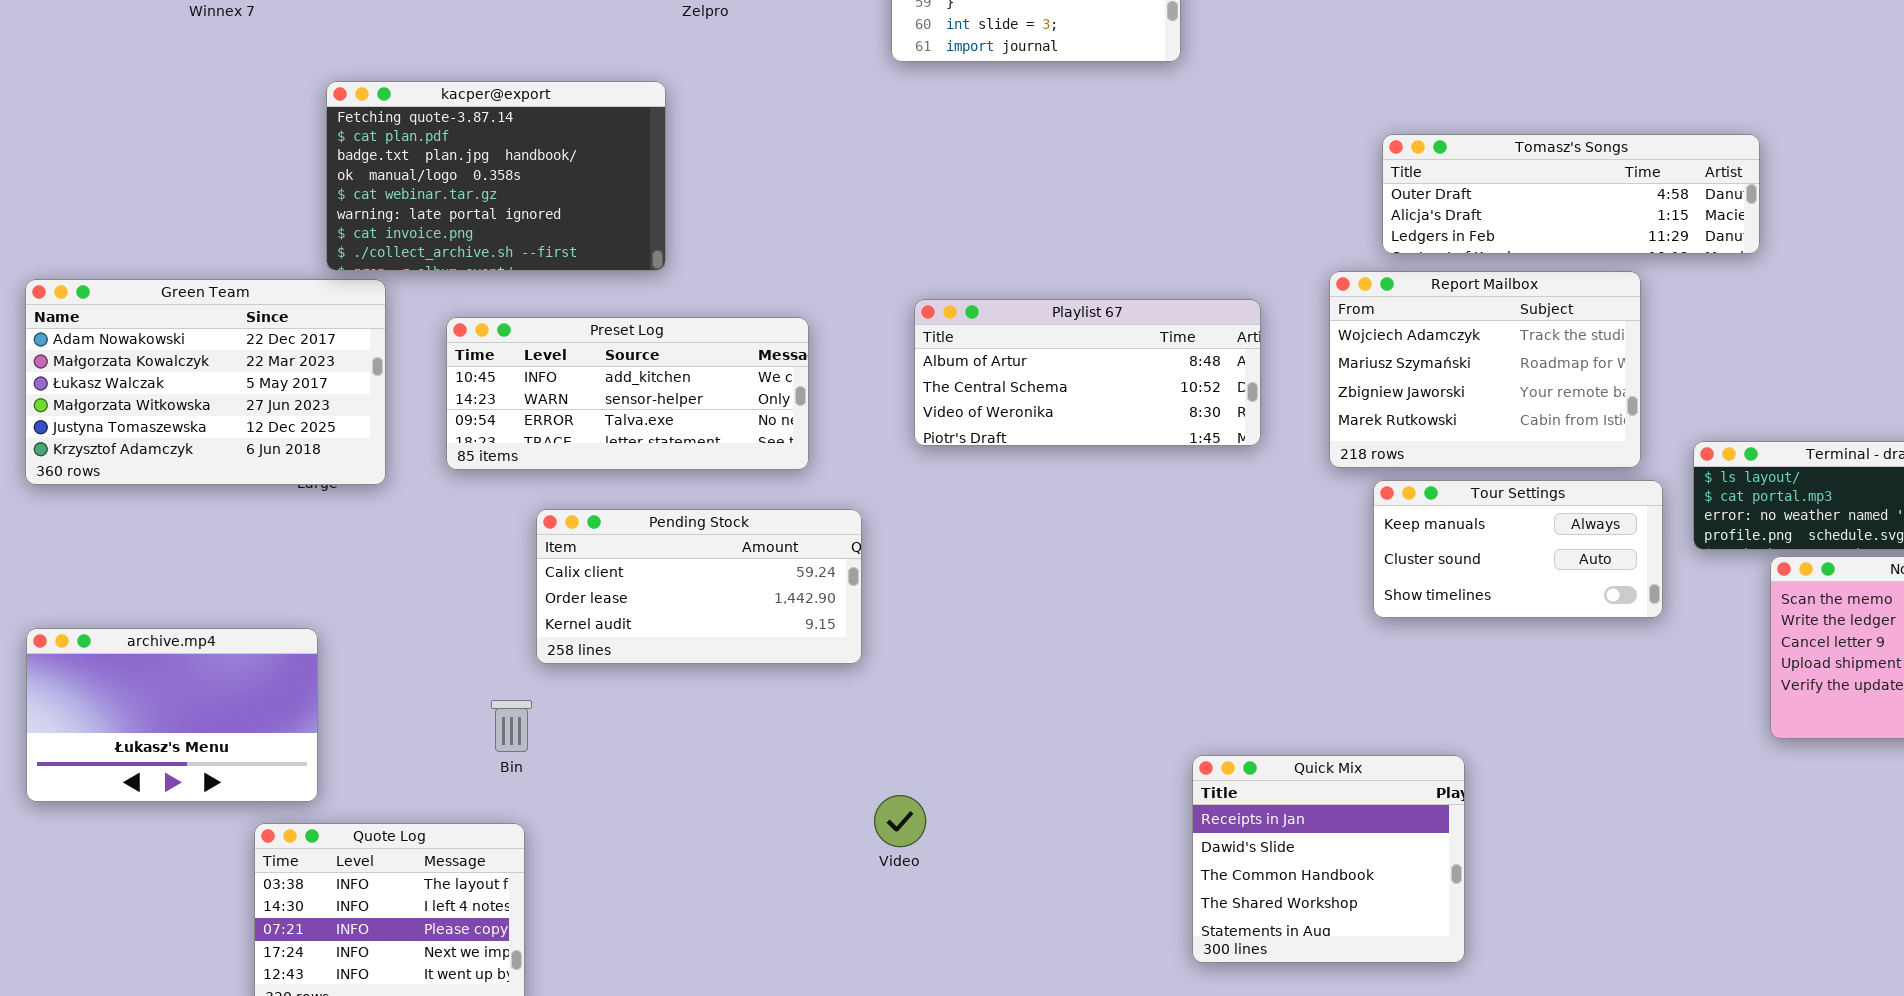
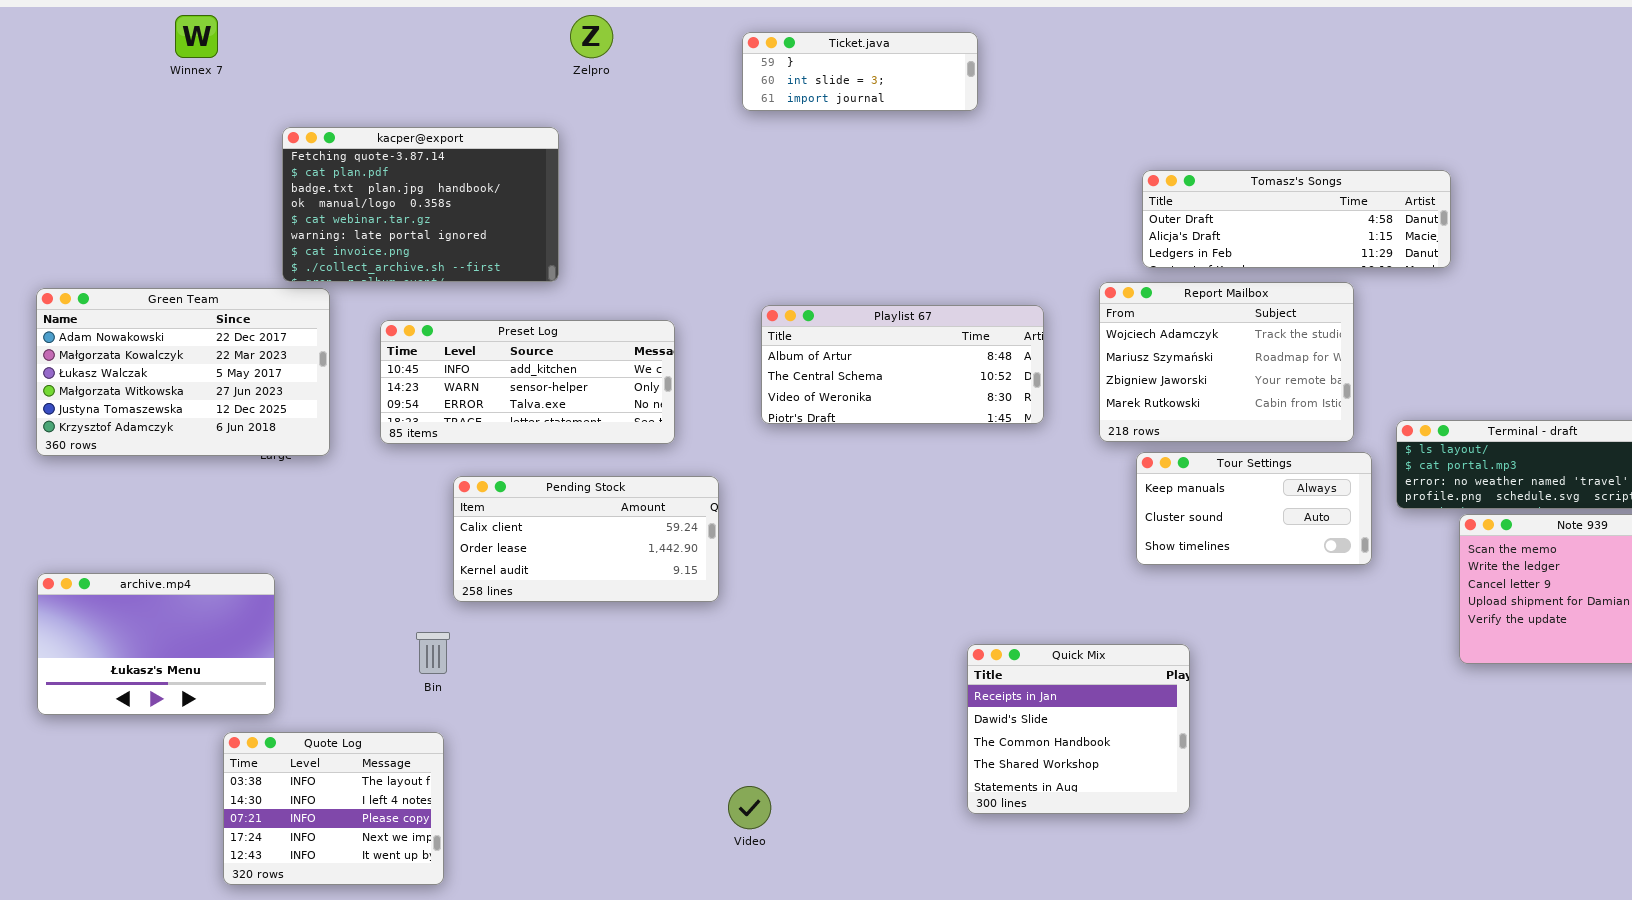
Quick Mix: [1192,755,1465,963] -> [967,644,1190,814], moved
Video: [874,795,926,847] -> [728,786,771,829], moved

